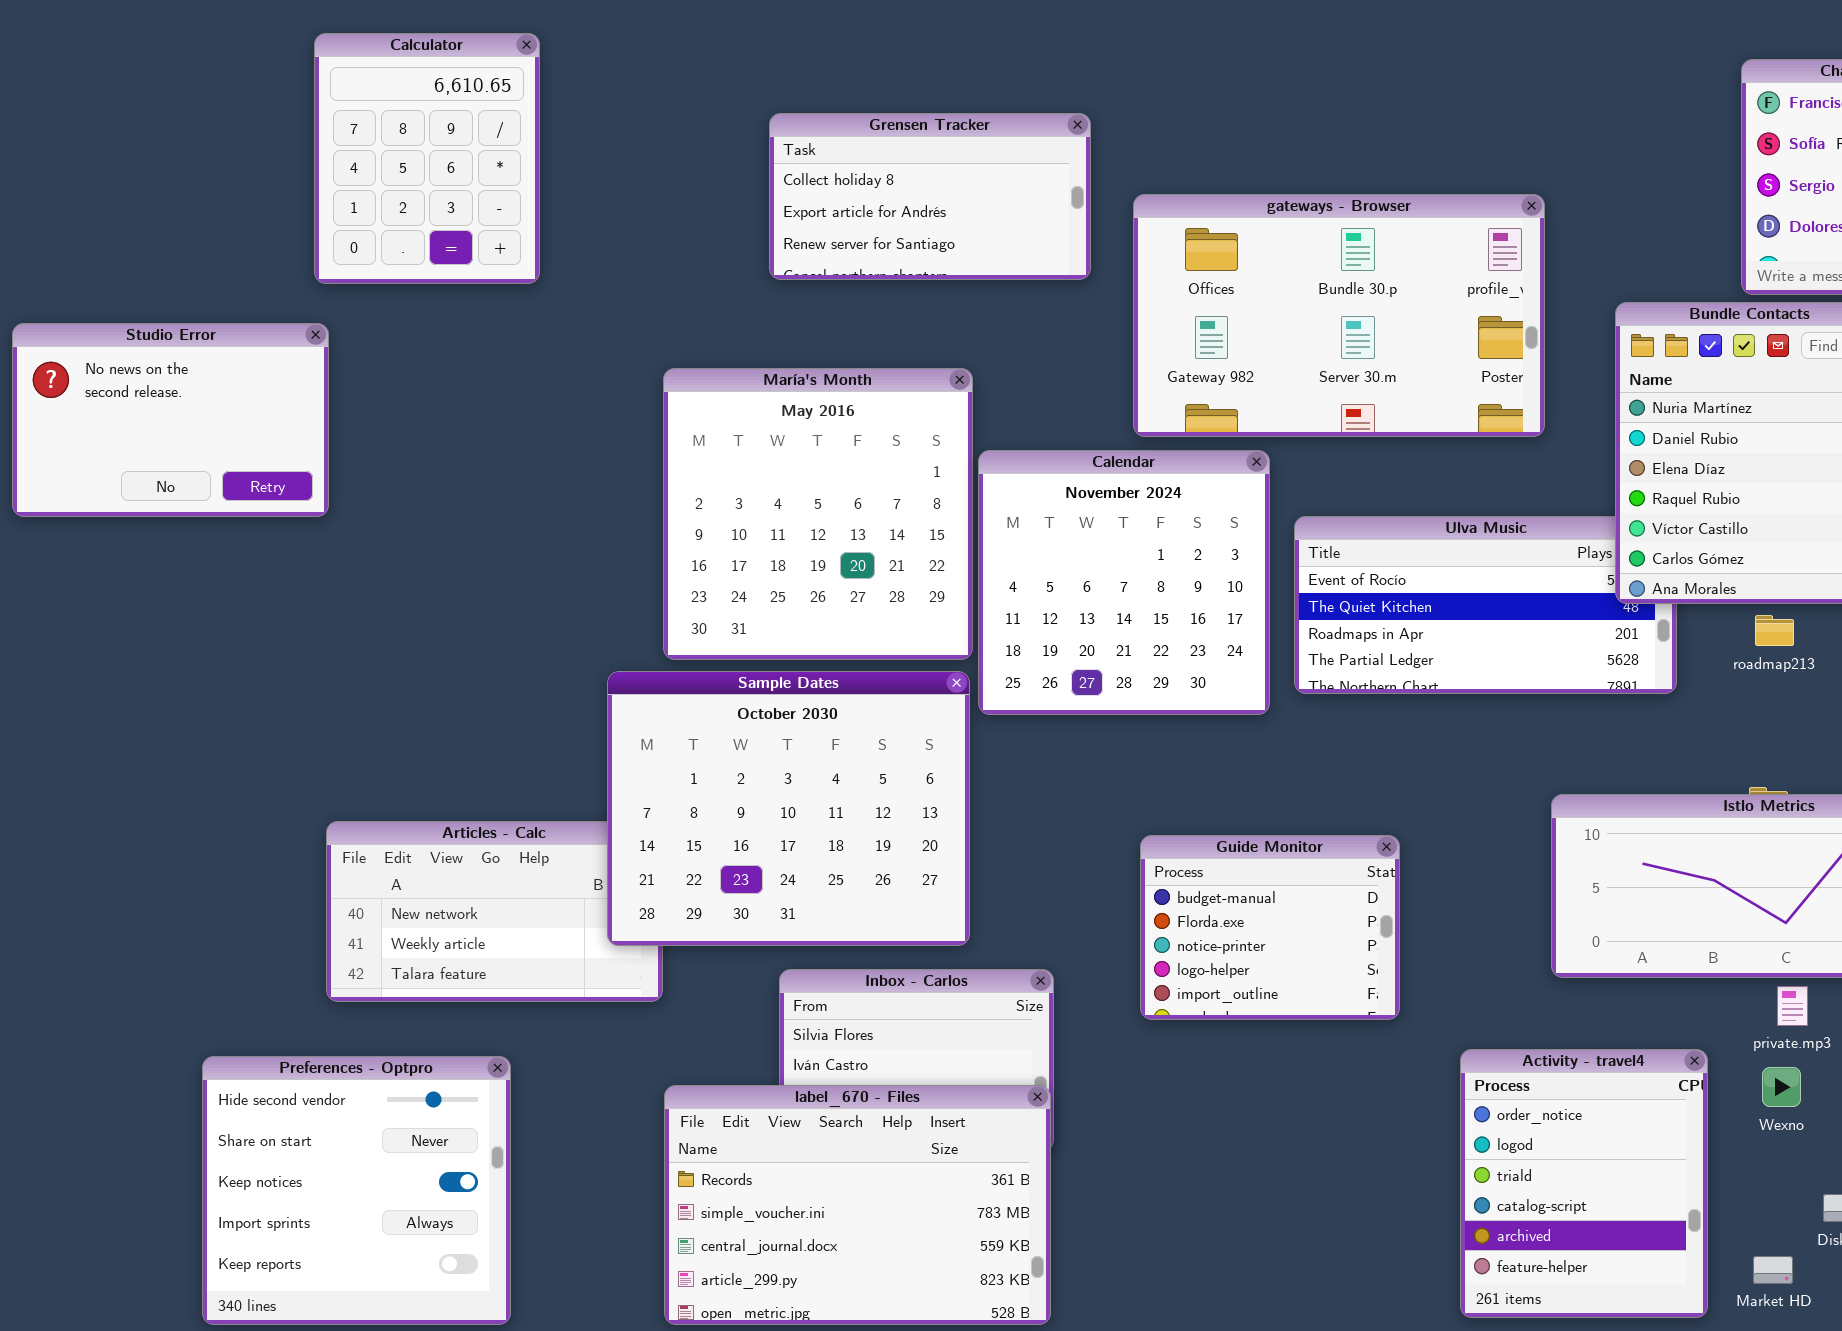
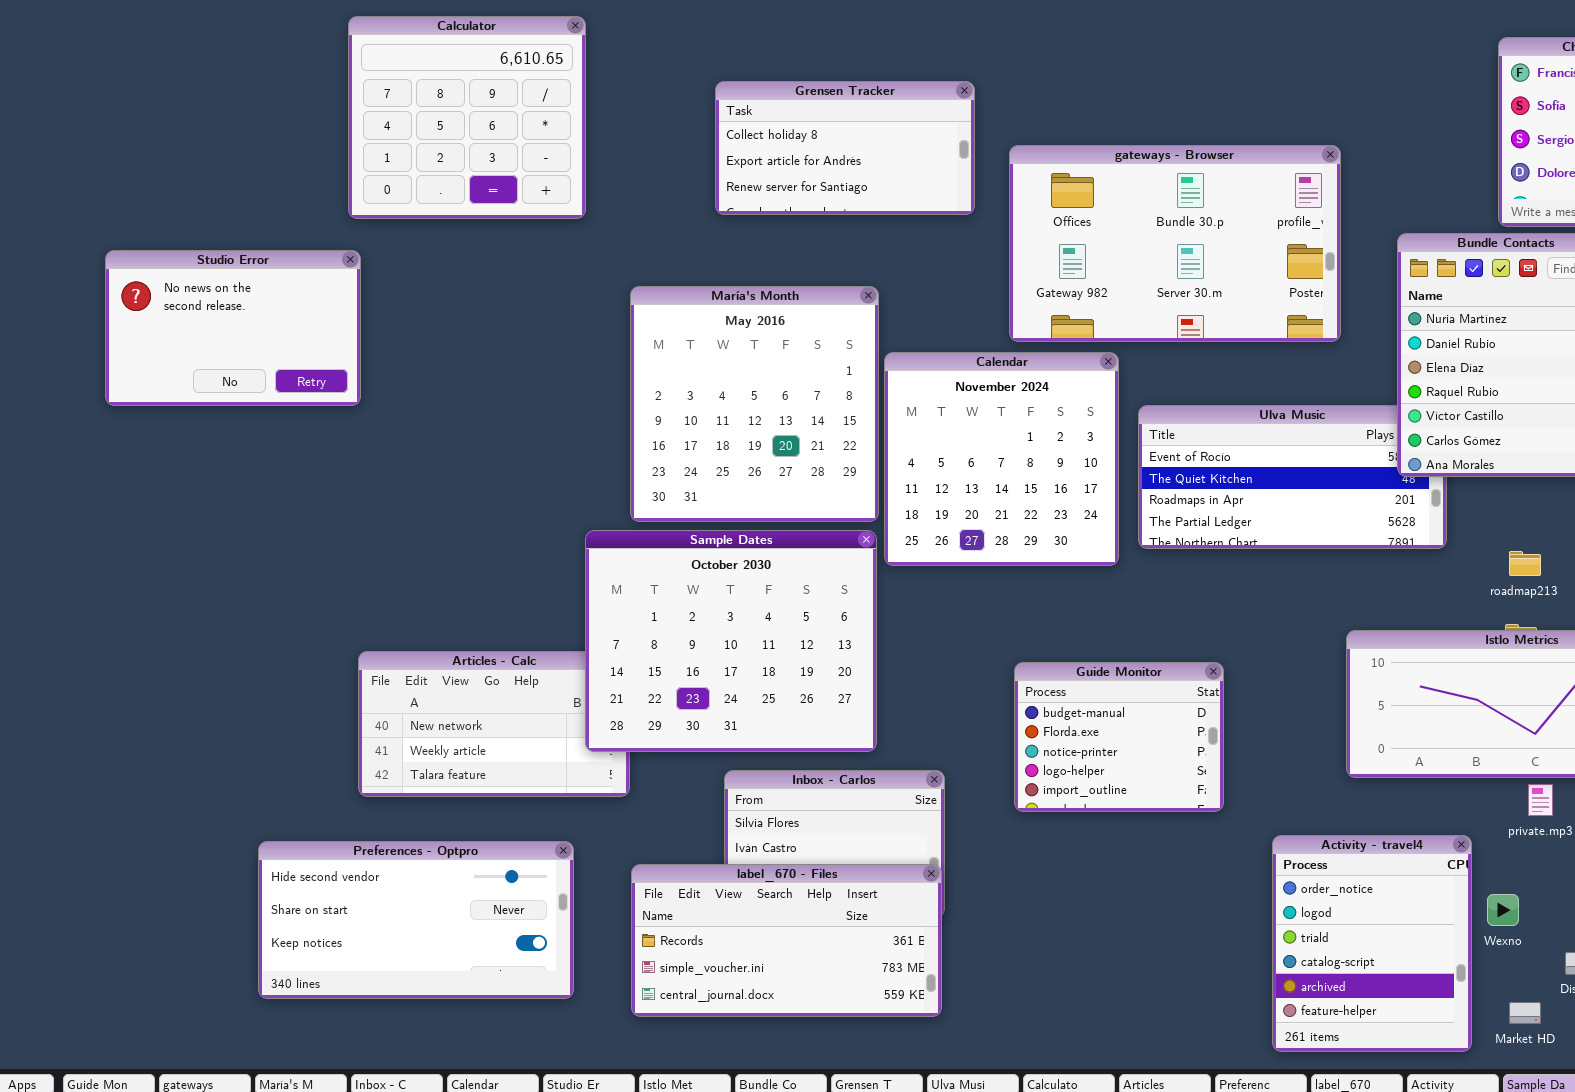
Calculator: [314,33,540,284] -> [348,16,586,219], resized
roadmap213: [1755,615,1794,646] -> [1509,551,1541,576], moved
Preferences - Optpro: [202,1056,511,1325] -> [258,841,574,999], resized
Wexno: [1762,1067,1801,1107] -> [1487,894,1519,926], moved
label_670 - Files: [664,1085,1051,1325] -> [631,864,942,1017], resized

